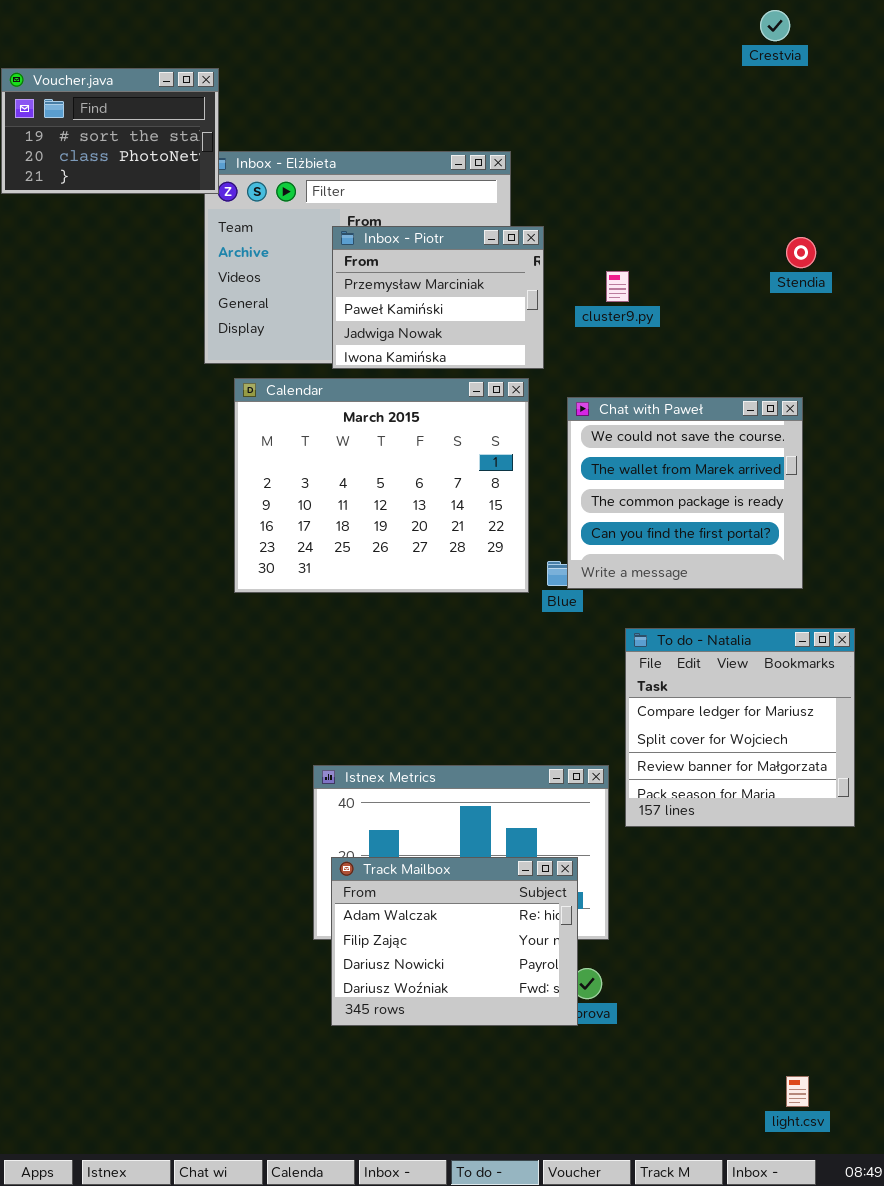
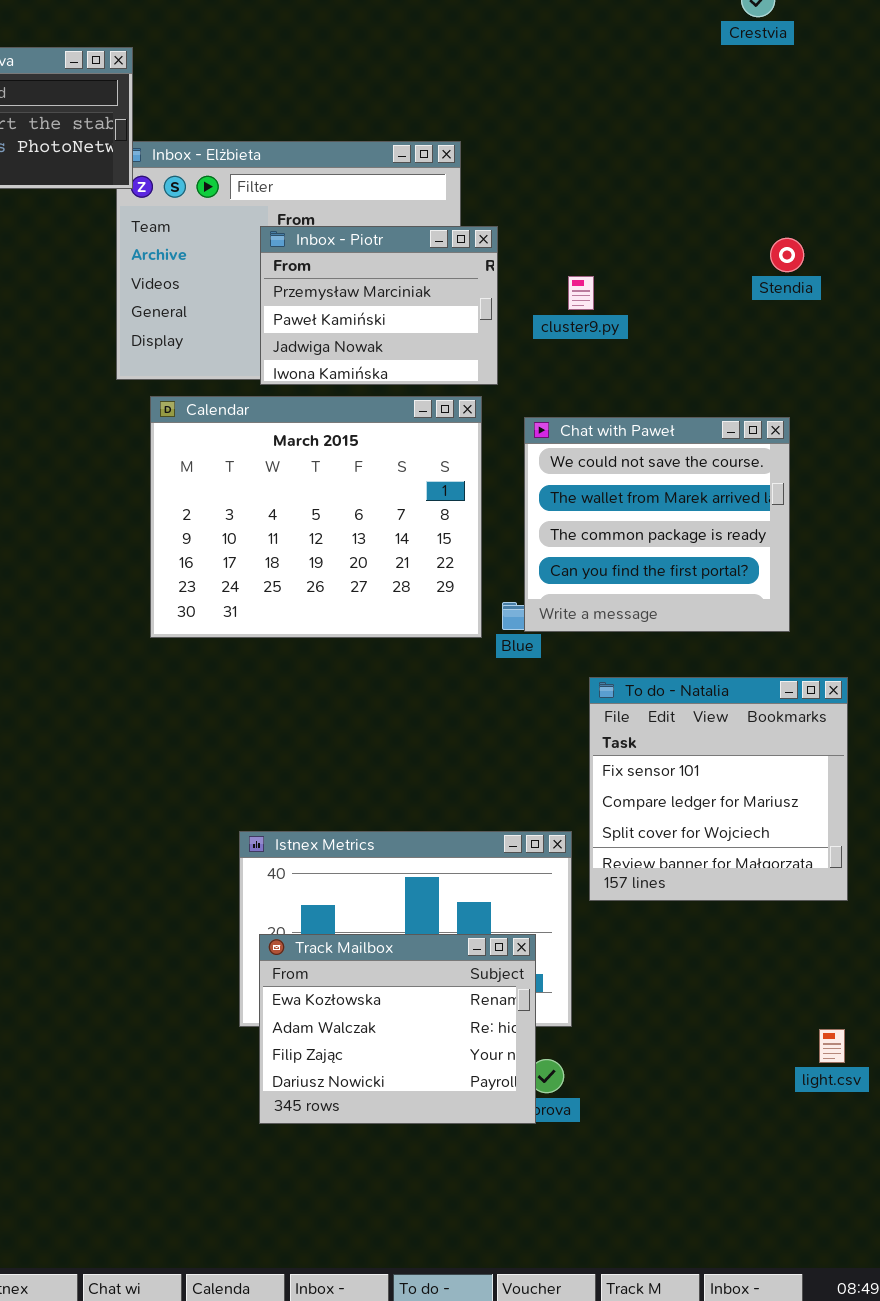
To do - Natalia: [625,628,855,827] -> [589,677,848,901], scrolled up 1 row
Track Mailbox: [331,857,578,1026] -> [259,934,536,1124], scrolled up 1 row
light.csv: [786,1076,809,1107] -> [819,1029,845,1063], moved

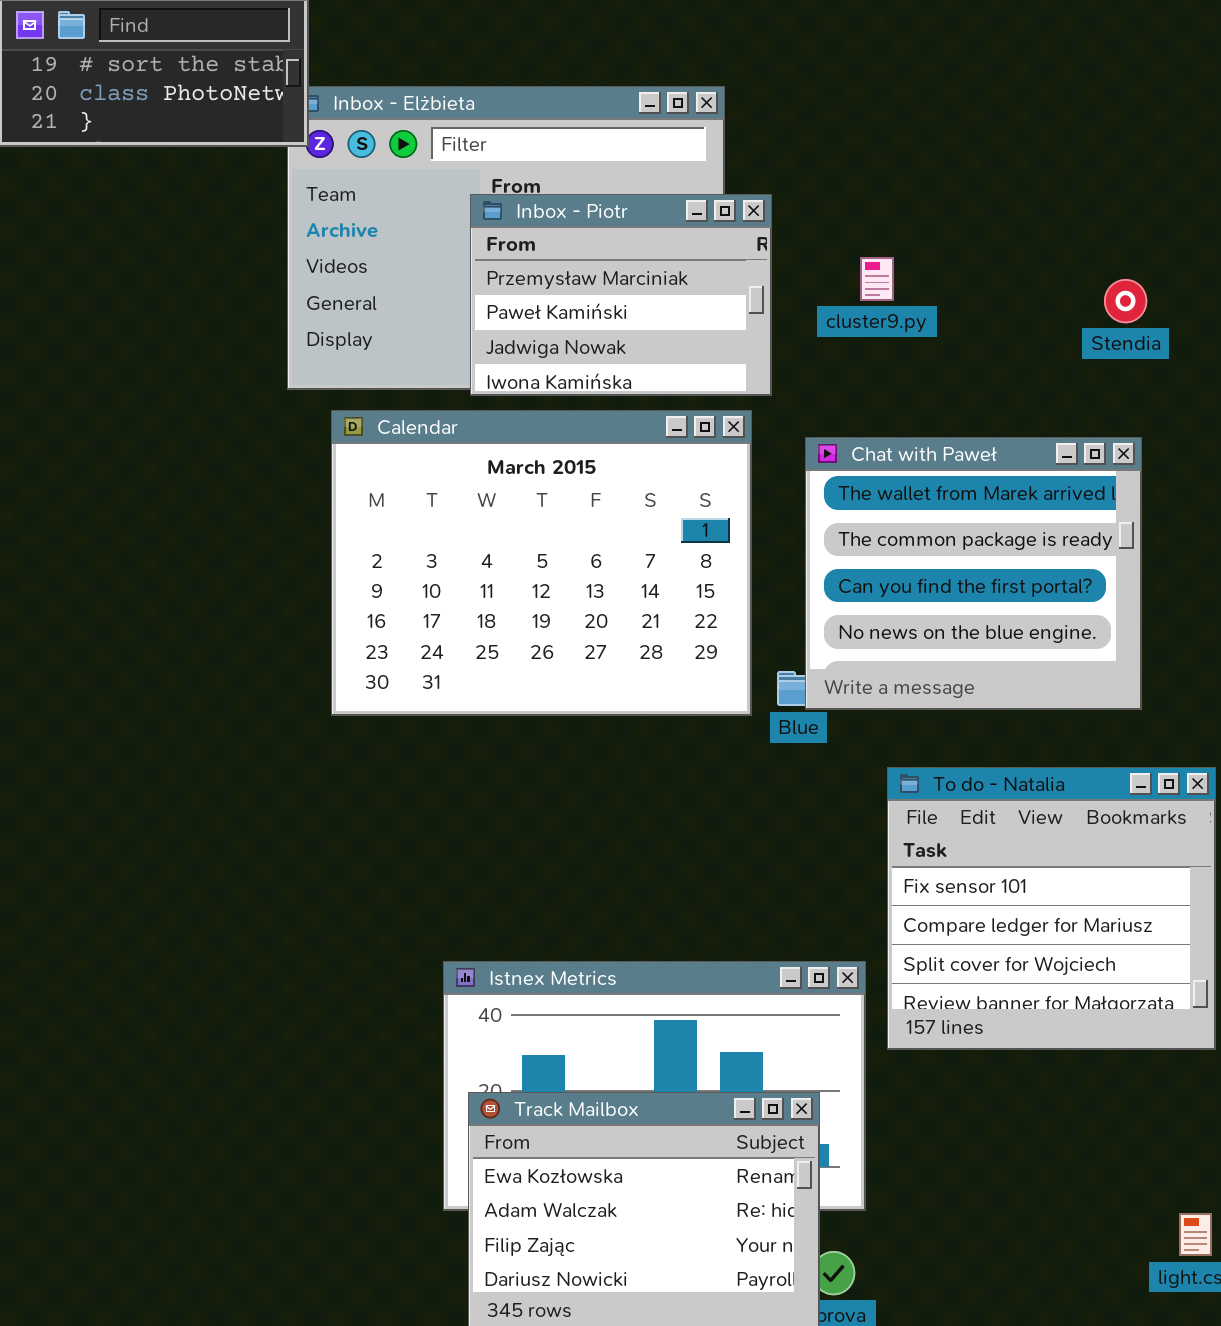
Stendia: [770,238,804,272] -> [1104,279,1147,323], moved
Chat with Paweł: [524,417,790,632] -> [805,437,1142,710], scrolled down 1 row

